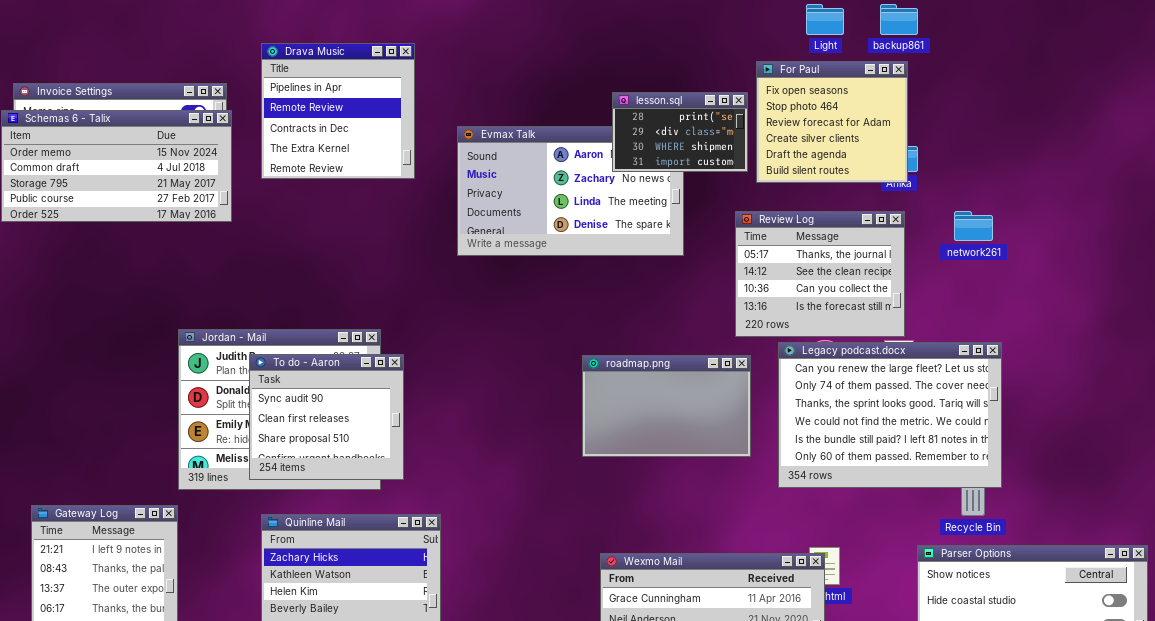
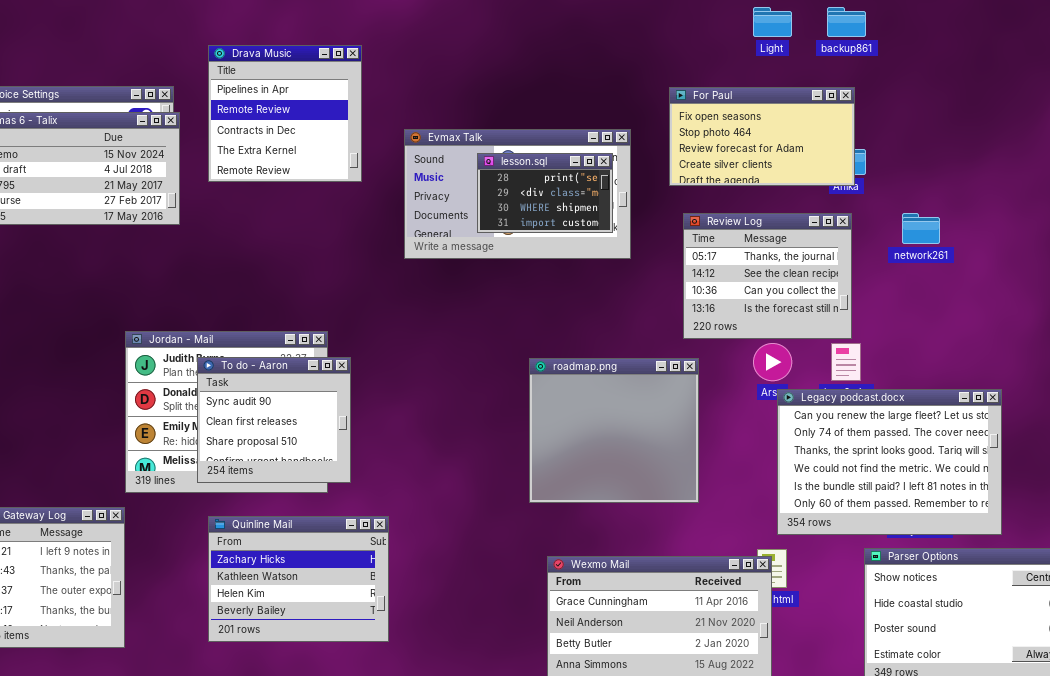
For Paul: [756,61,908,183] -> [669,87,855,186], resized
lesson.sql: [612,92,748,172] -> [477,153,613,233], moved
Legacy podcast.docx: [778,342,1002,488] -> [777,389,1002,535], moved
roadmap.png: [582,355,751,457] -> [529,358,699,503], resized

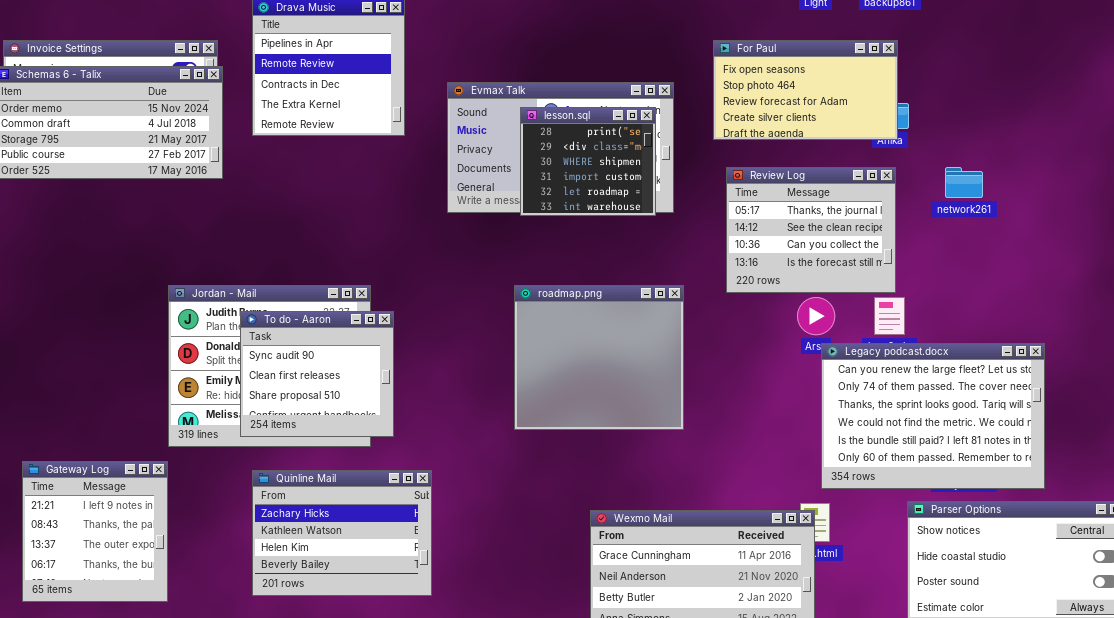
lesson.sql: [477,153,613,233] -> [520,107,656,216], resized
roadmap.png: [529,358,699,503] -> [514,285,684,430], moved

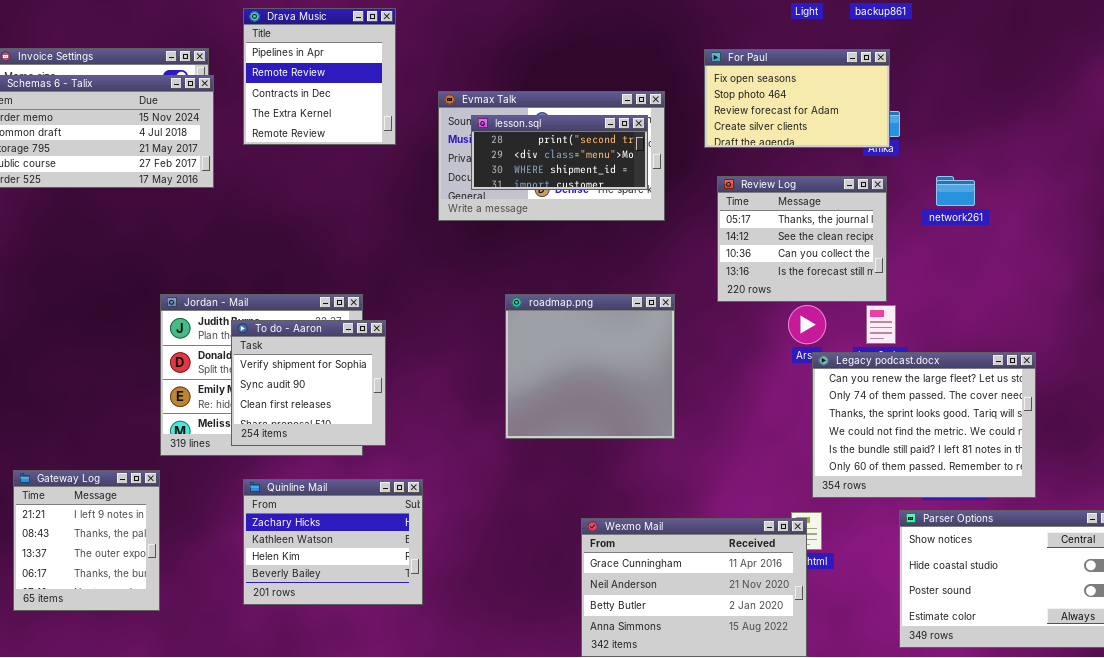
lesson.sql: [520,107,656,216] -> [471,115,648,190], resized
To do - Aaron: [240,311,394,437] -> [231,320,386,446], scrolled up 1 row

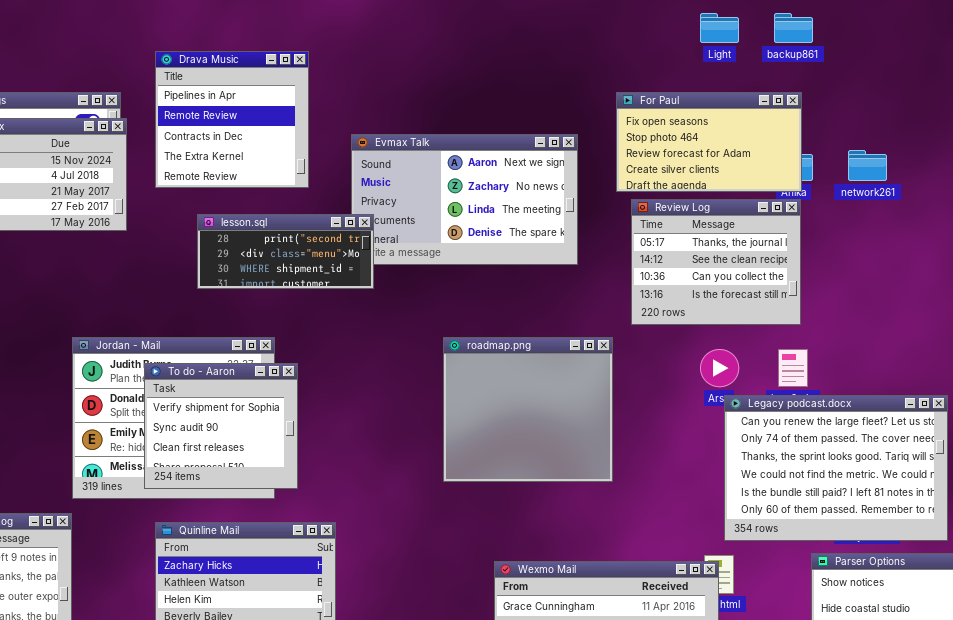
lesson.sql: [471,115,648,190] -> [197,214,374,289], moved
Review Log: [717,176,887,302] -> [631,199,801,325], moved
network261: [936,176,975,206] -> [848,150,887,181], moved
roadmap.png: [505,294,675,439] -> [443,337,613,482], moved

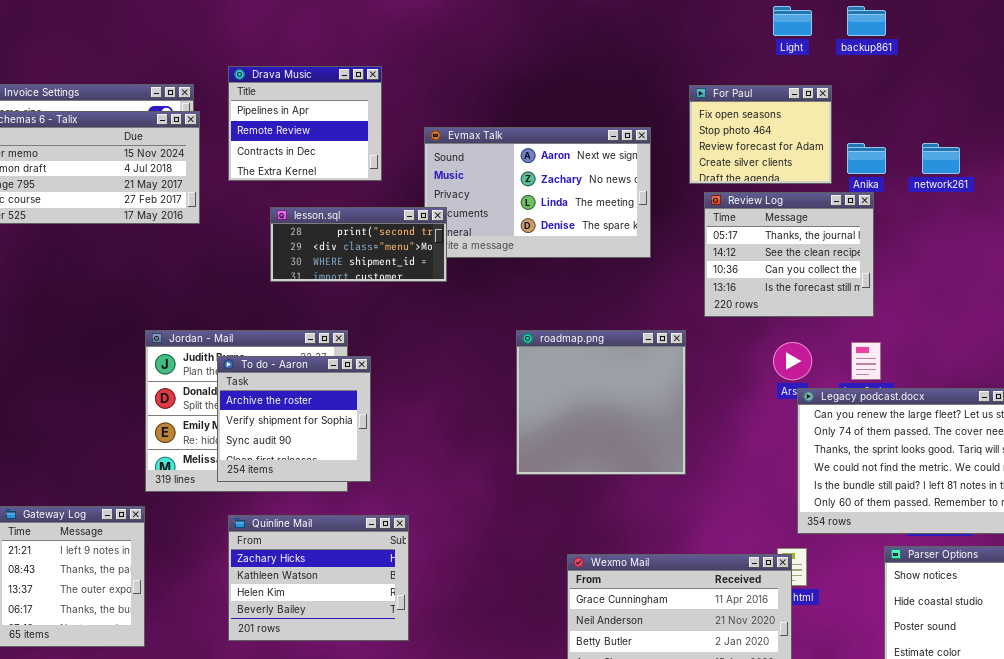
Drava Music: [155,51,309,188] -> [228,66,382,181], resized
For Paul: [616,92,802,192] -> [689,85,832,184], resized
To do - Aaron: [144,363,298,489] -> [217,356,371,482], scrolled up 1 row

